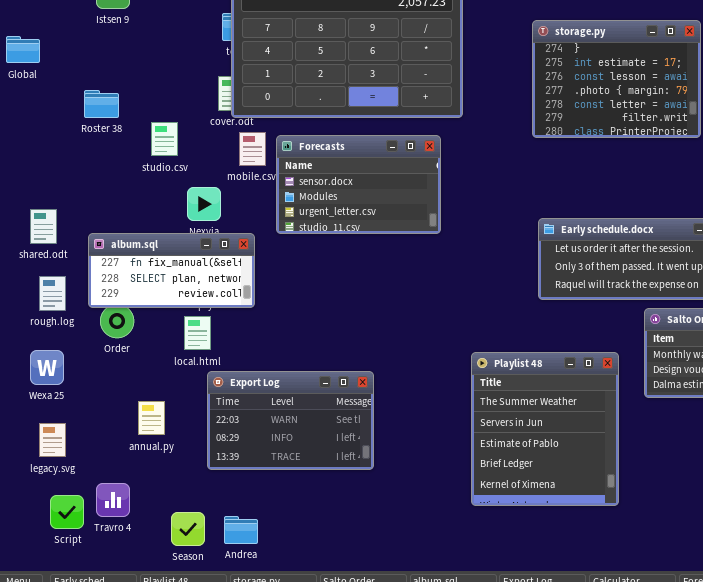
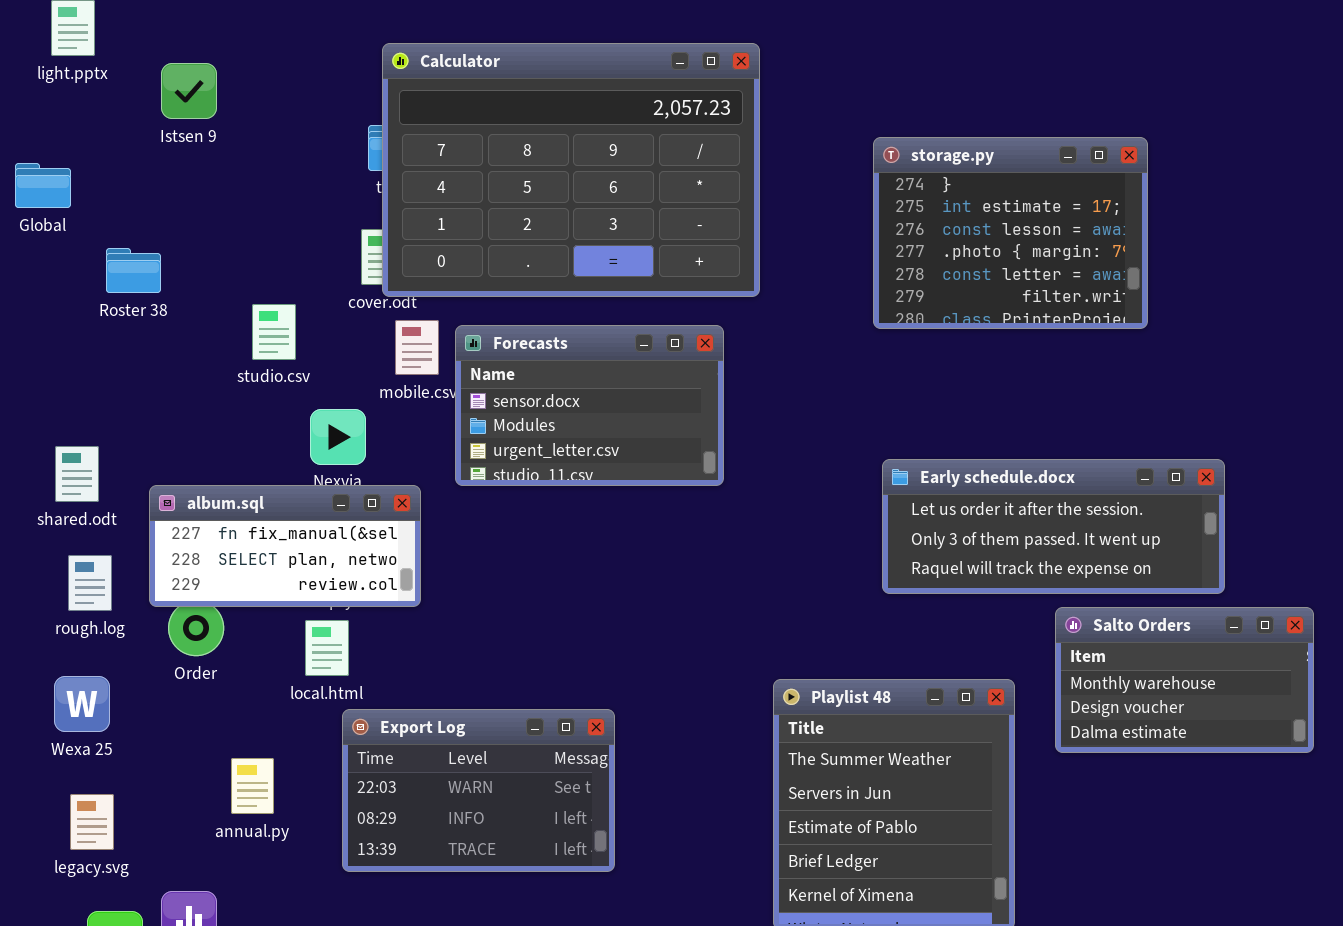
Roster 38: [84,90,119,118] -> [106,248,161,293], moved

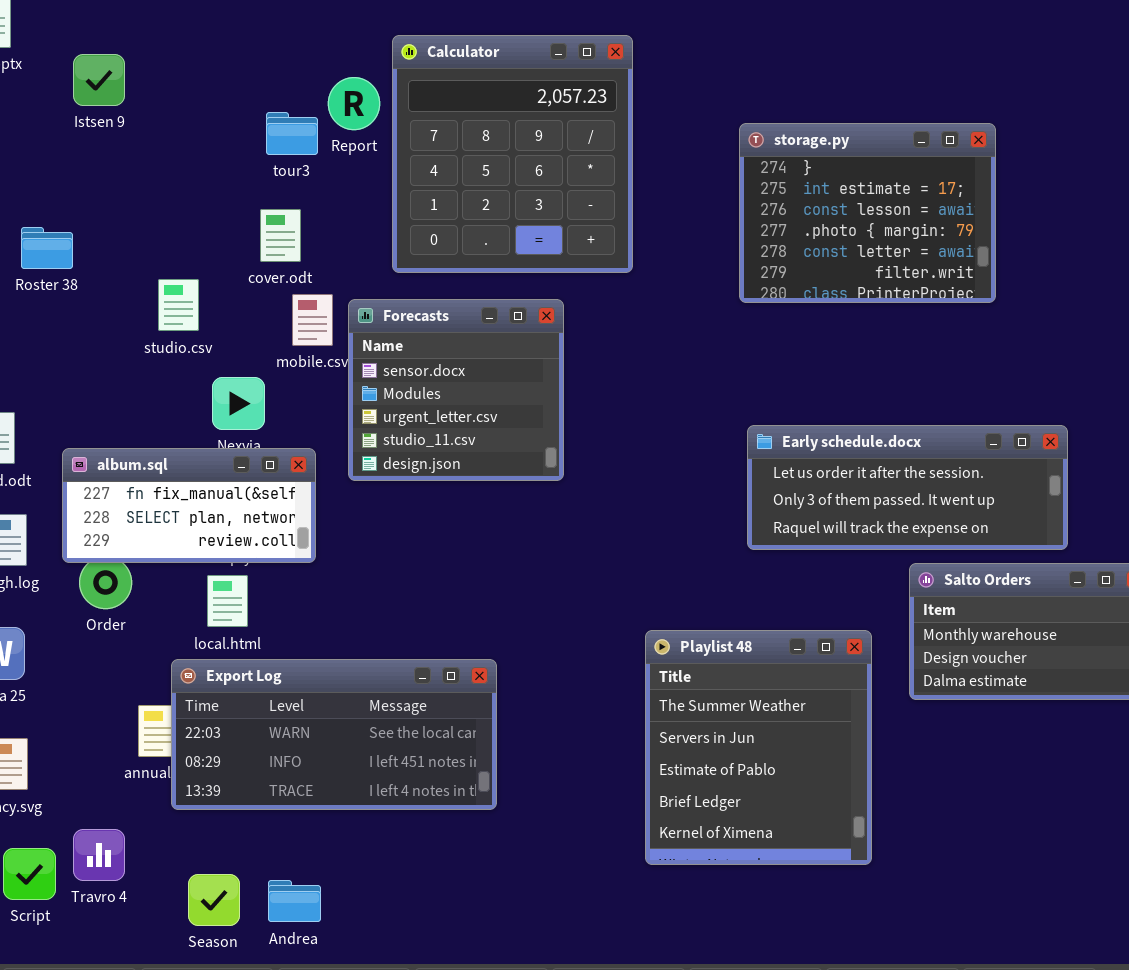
Calculator: [382,43,760,297] -> [392,35,633,273], resized
Forecasts: [455,325,724,486] -> [348,299,564,481], resized
Export Log: [342,709,615,872] -> [171,659,497,810], resized

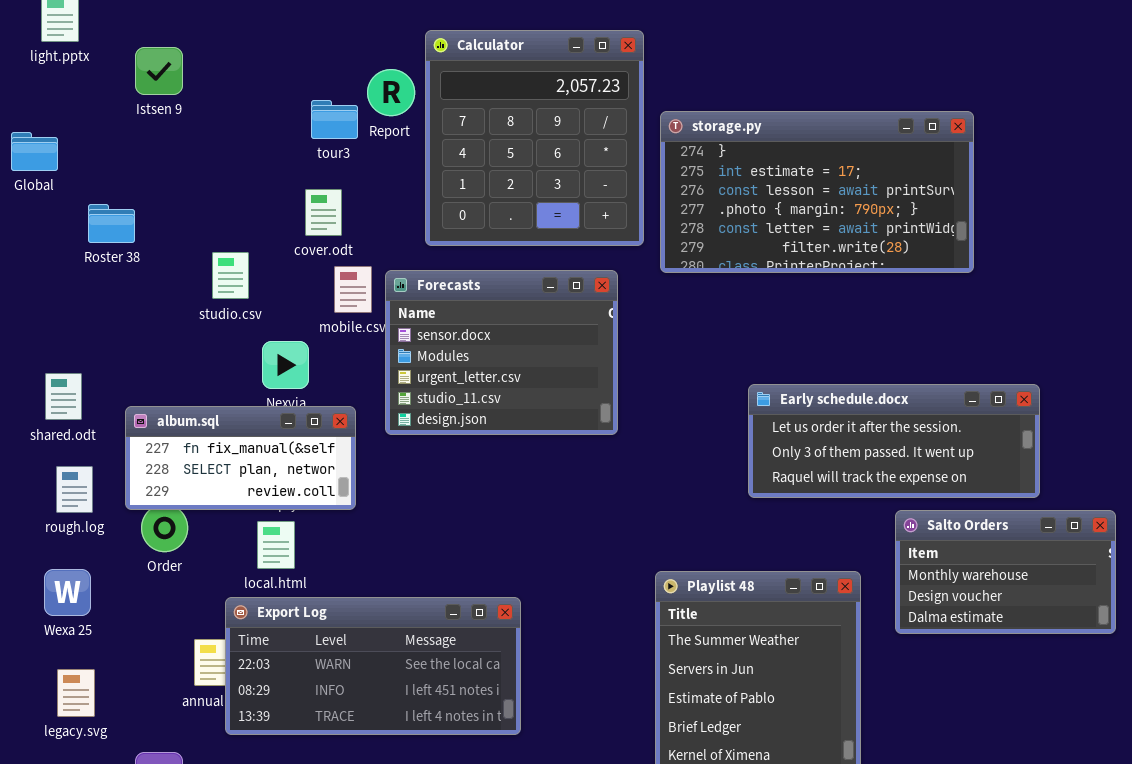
storage.py: [739,123,996,303] -> [660,111,974,273], resized
Forecasts: [348,299,564,481] -> [385,270,618,435], resized

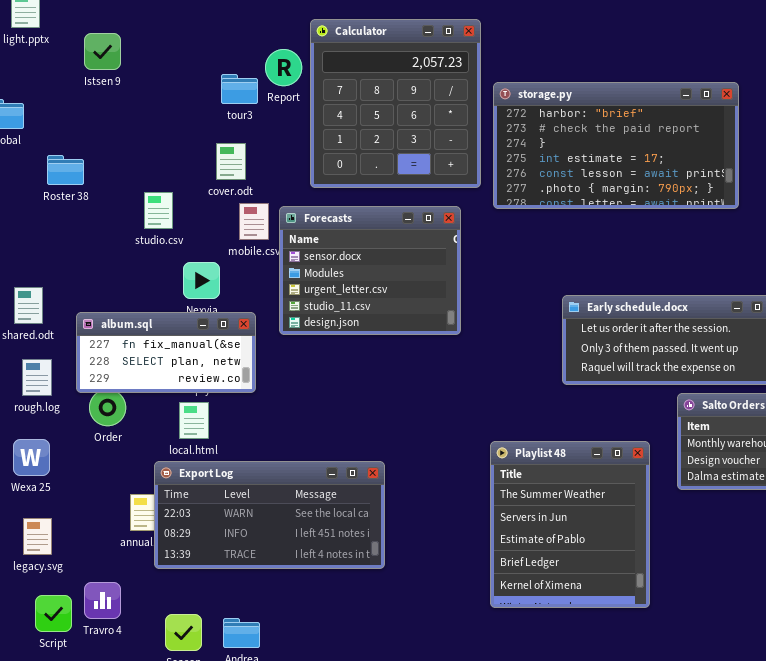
storage.py: [660,111,974,273] -> [493,82,739,209], scrolled up 2 rows

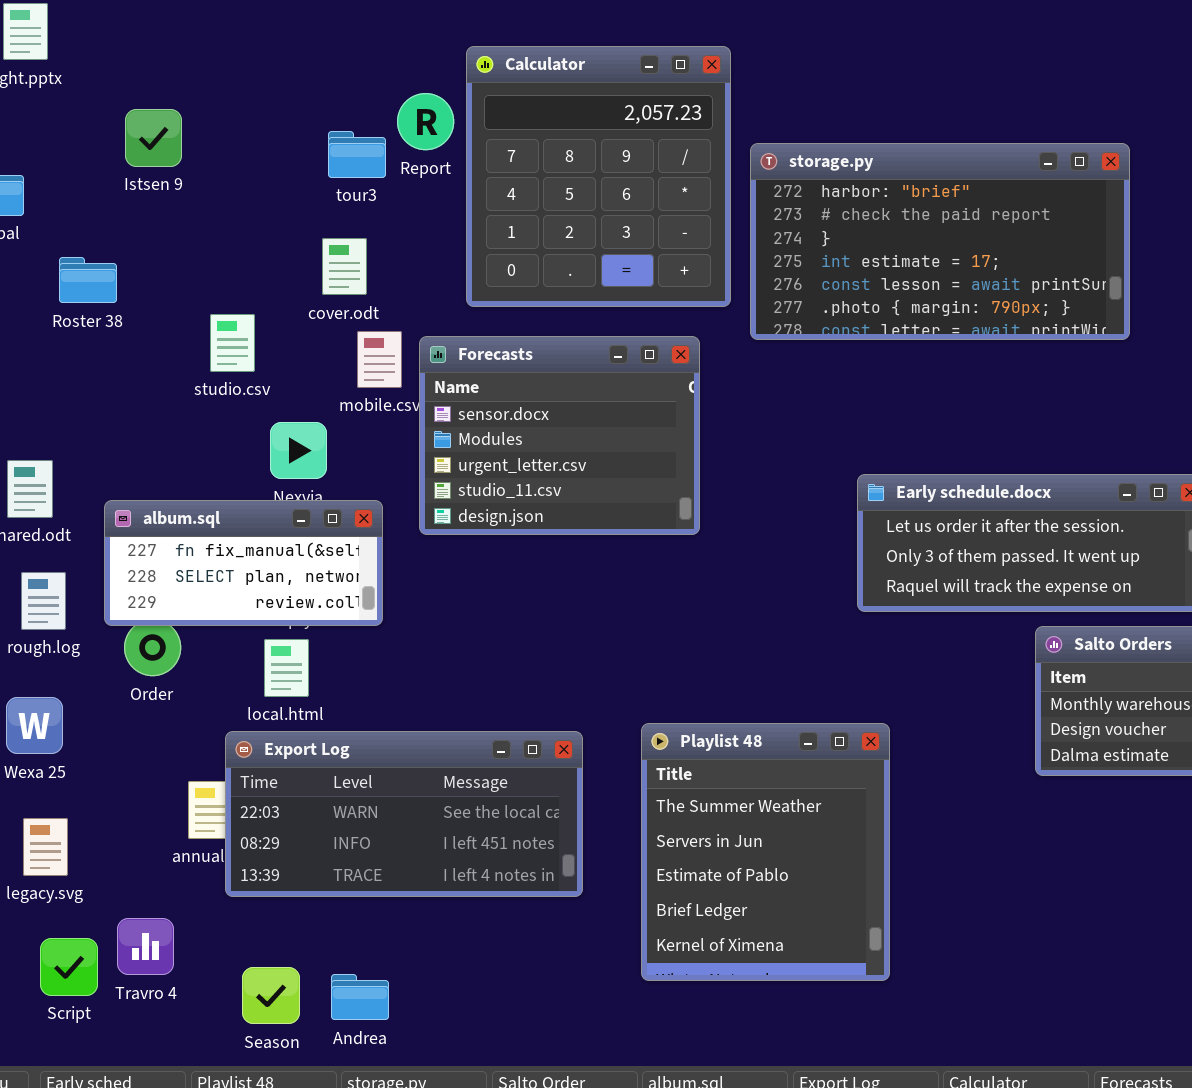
Istsen 9: [84,33,121,70] -> [125,109,182,167], moved
Playlist 48: [490,441,650,608] -> [641,723,890,981], moved

